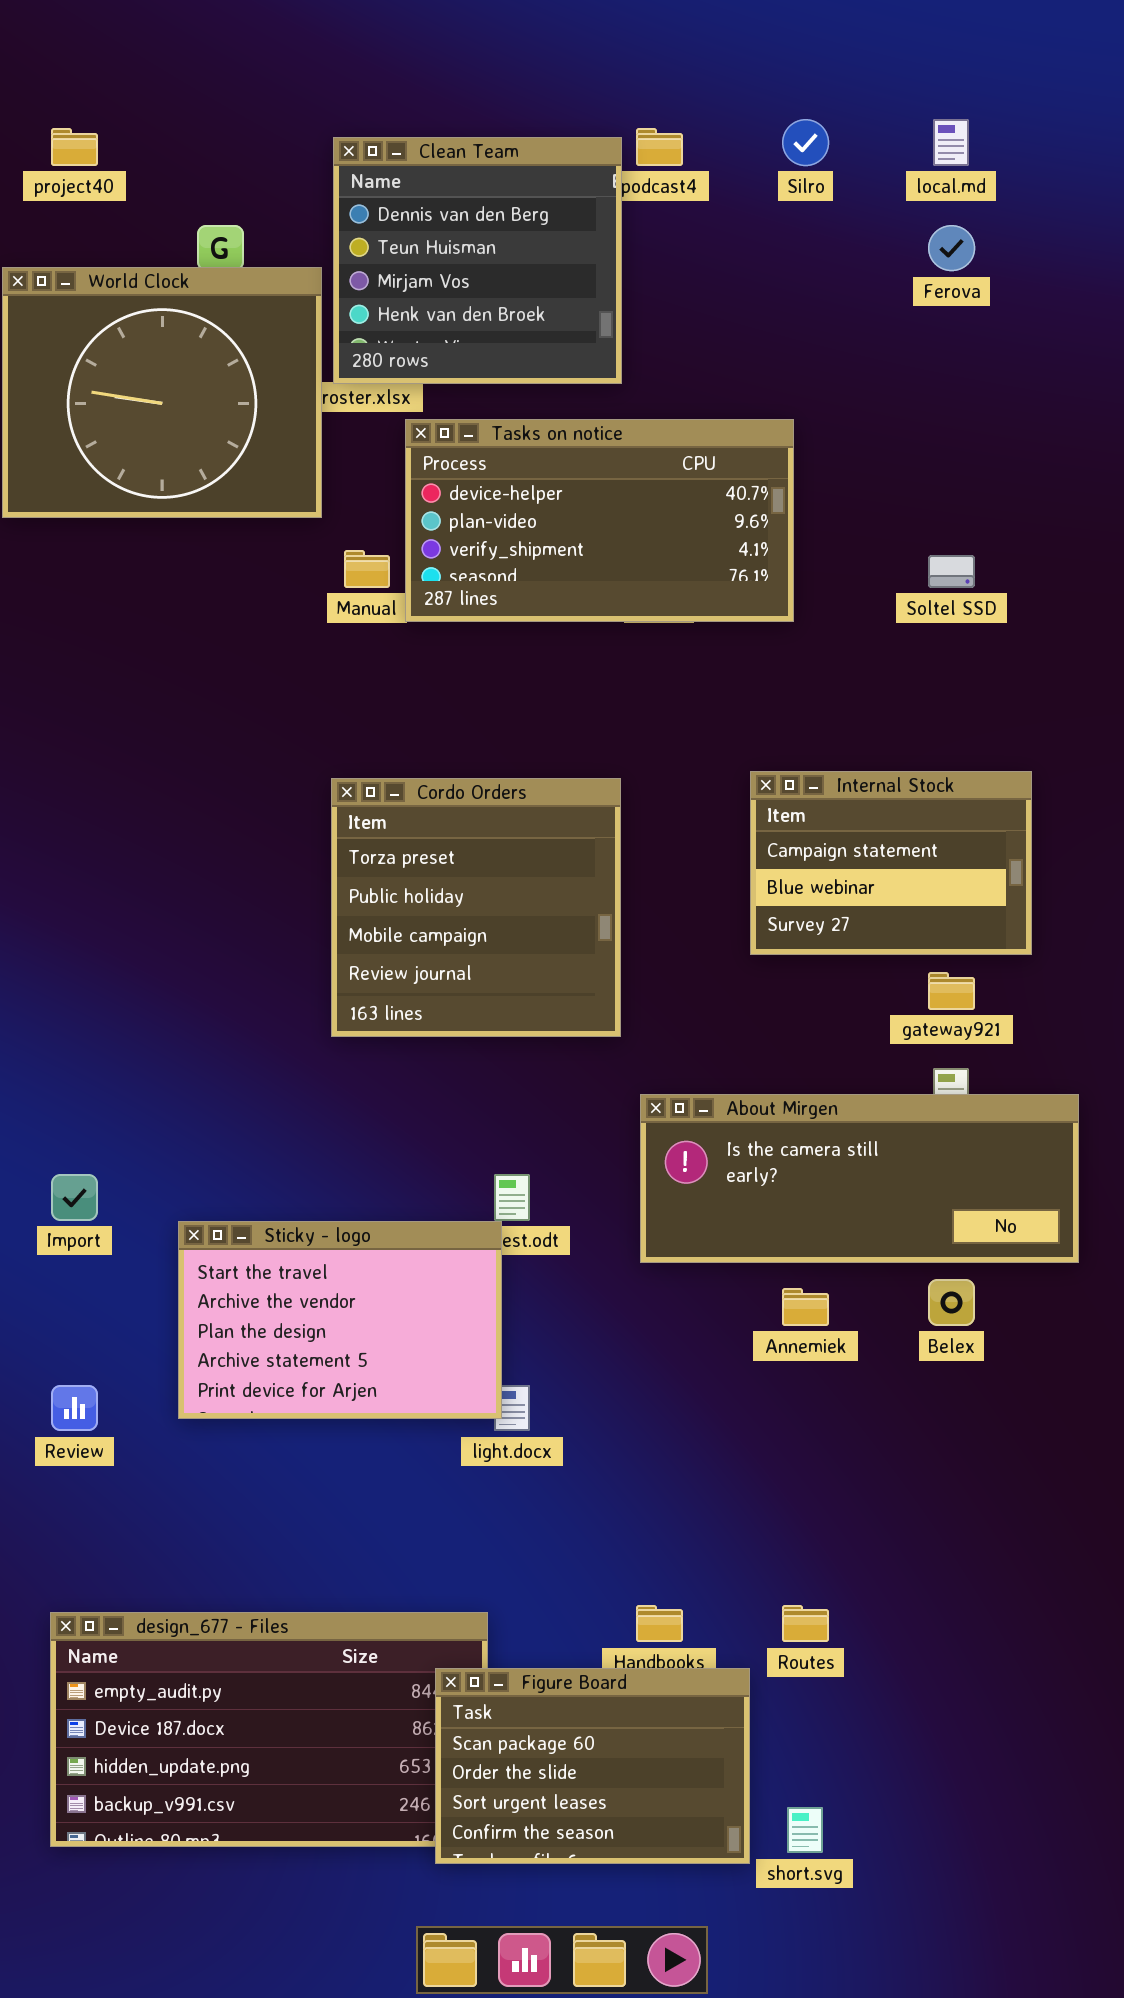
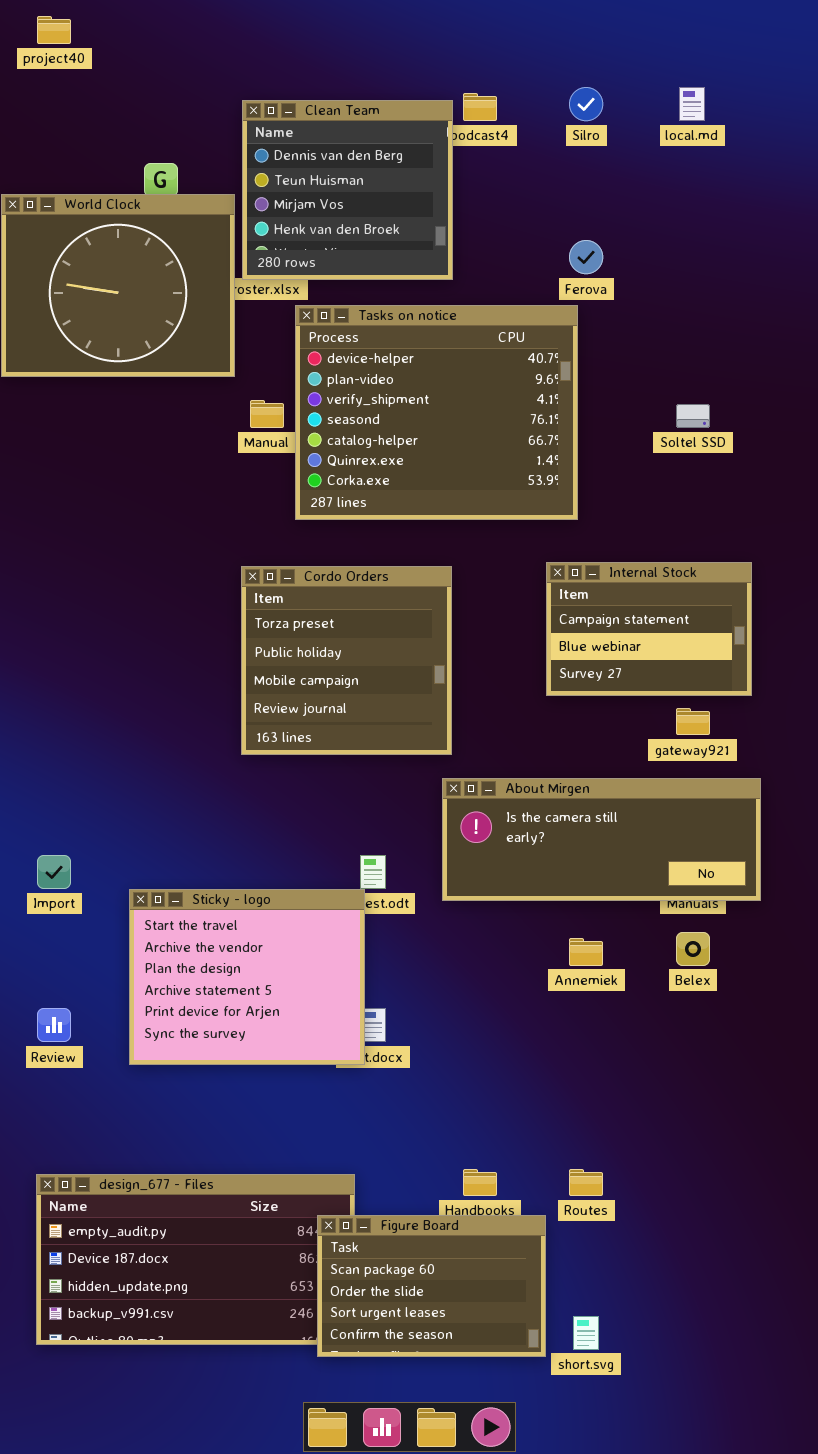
project40: [51,128,98,166] -> [37,16,71,44], moved
Ferova: [928,225,975,271] -> [569,240,603,274], moved
Tasks on notice: [405,419,794,622] -> [295,305,578,520], resized
About Mirgen: [640,1094,1079,1263] -> [442,778,761,901], moved
Sticky - logo: [178,1221,502,1419] -> [129,889,365,1065], resized

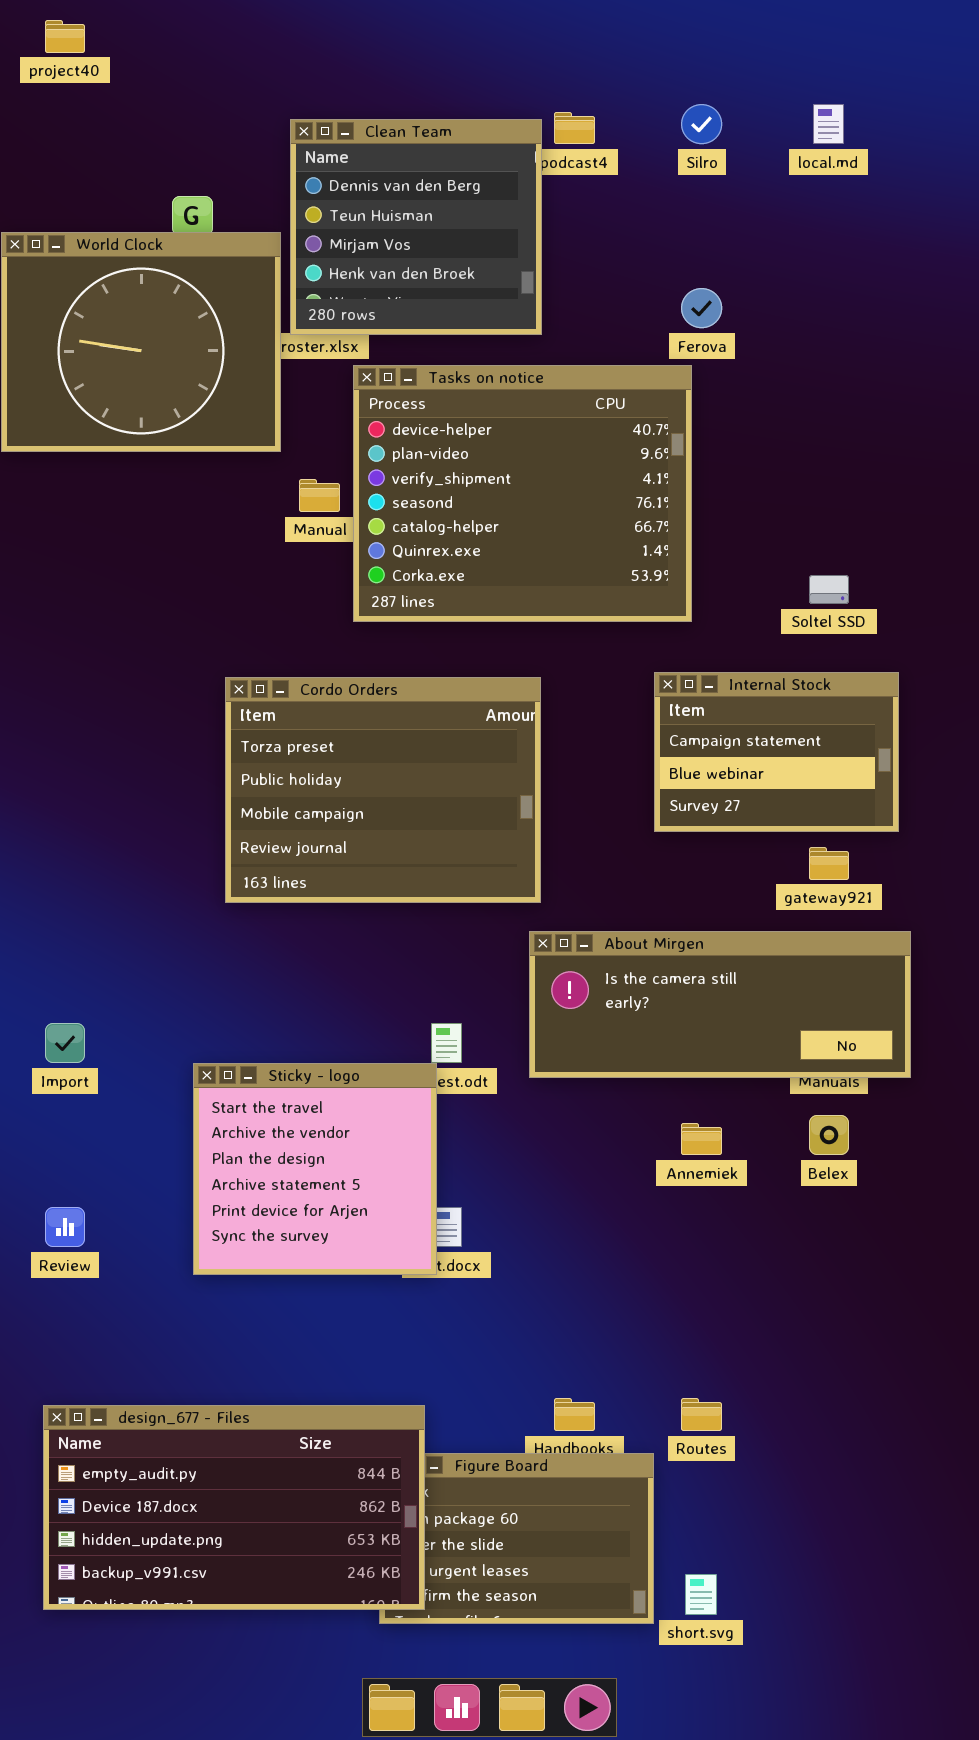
Soltel SSD: [676,404,710,428] -> [809,575,849,604], moved
Cordo Orders: [241,566,452,755] -> [225,677,541,903], resized
Sticky - logo: [129,889,365,1065] -> [193,1063,437,1275], resized
design_677 - Files: [36,1174,355,1345] -> [43,1405,425,1610], raised

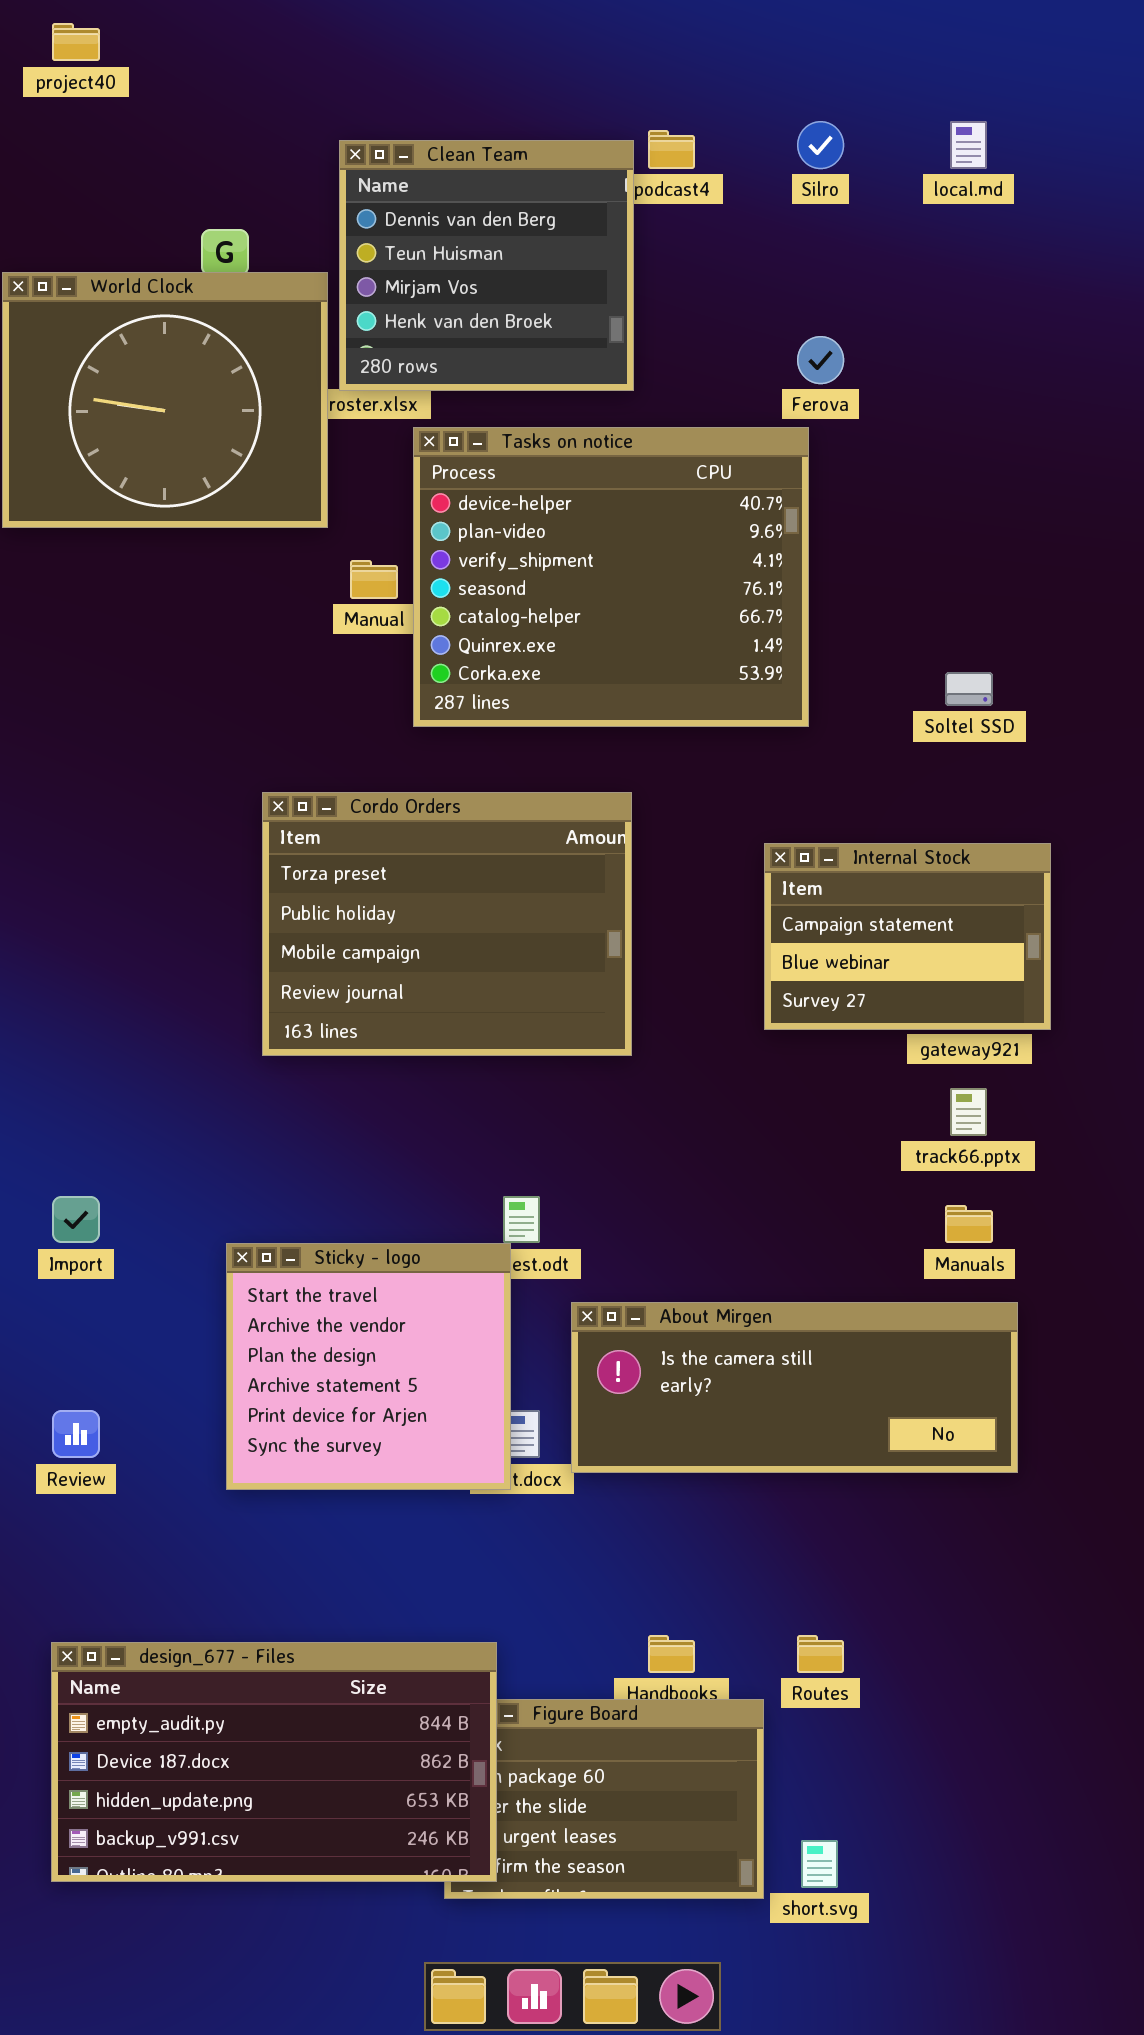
Internal Stock: [654,672,899,832] -> [764,843,1051,1030], moved
About Mirgen: [529,931,911,1078] -> [571,1302,1018,1473], moved

